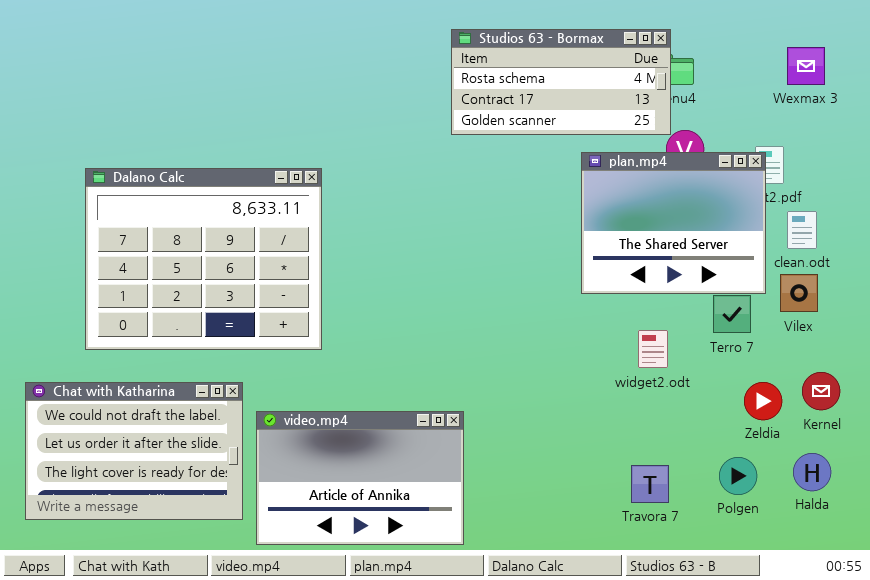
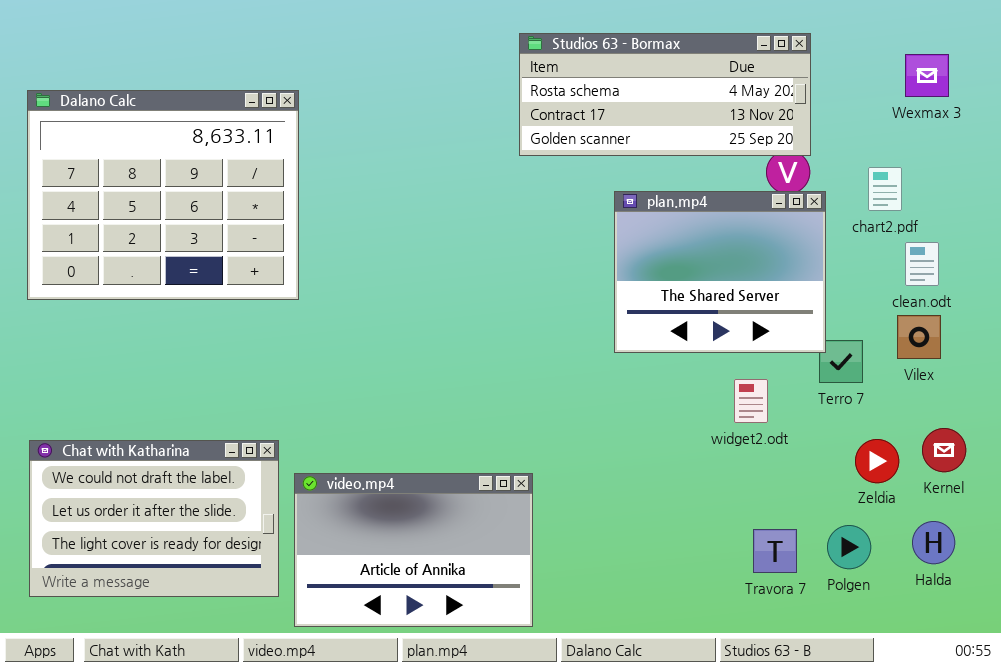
Studios 63 - Bormax: [451,29,671,135] -> [519,33,811,156], resized
plan.mp4: [581,152,766,294] -> [614,191,826,353], moved
Dalano Calc: [85,168,322,350] -> [27,90,299,300], moved
Travora 7: [631,465,669,503] -> [753,529,797,573], moved

